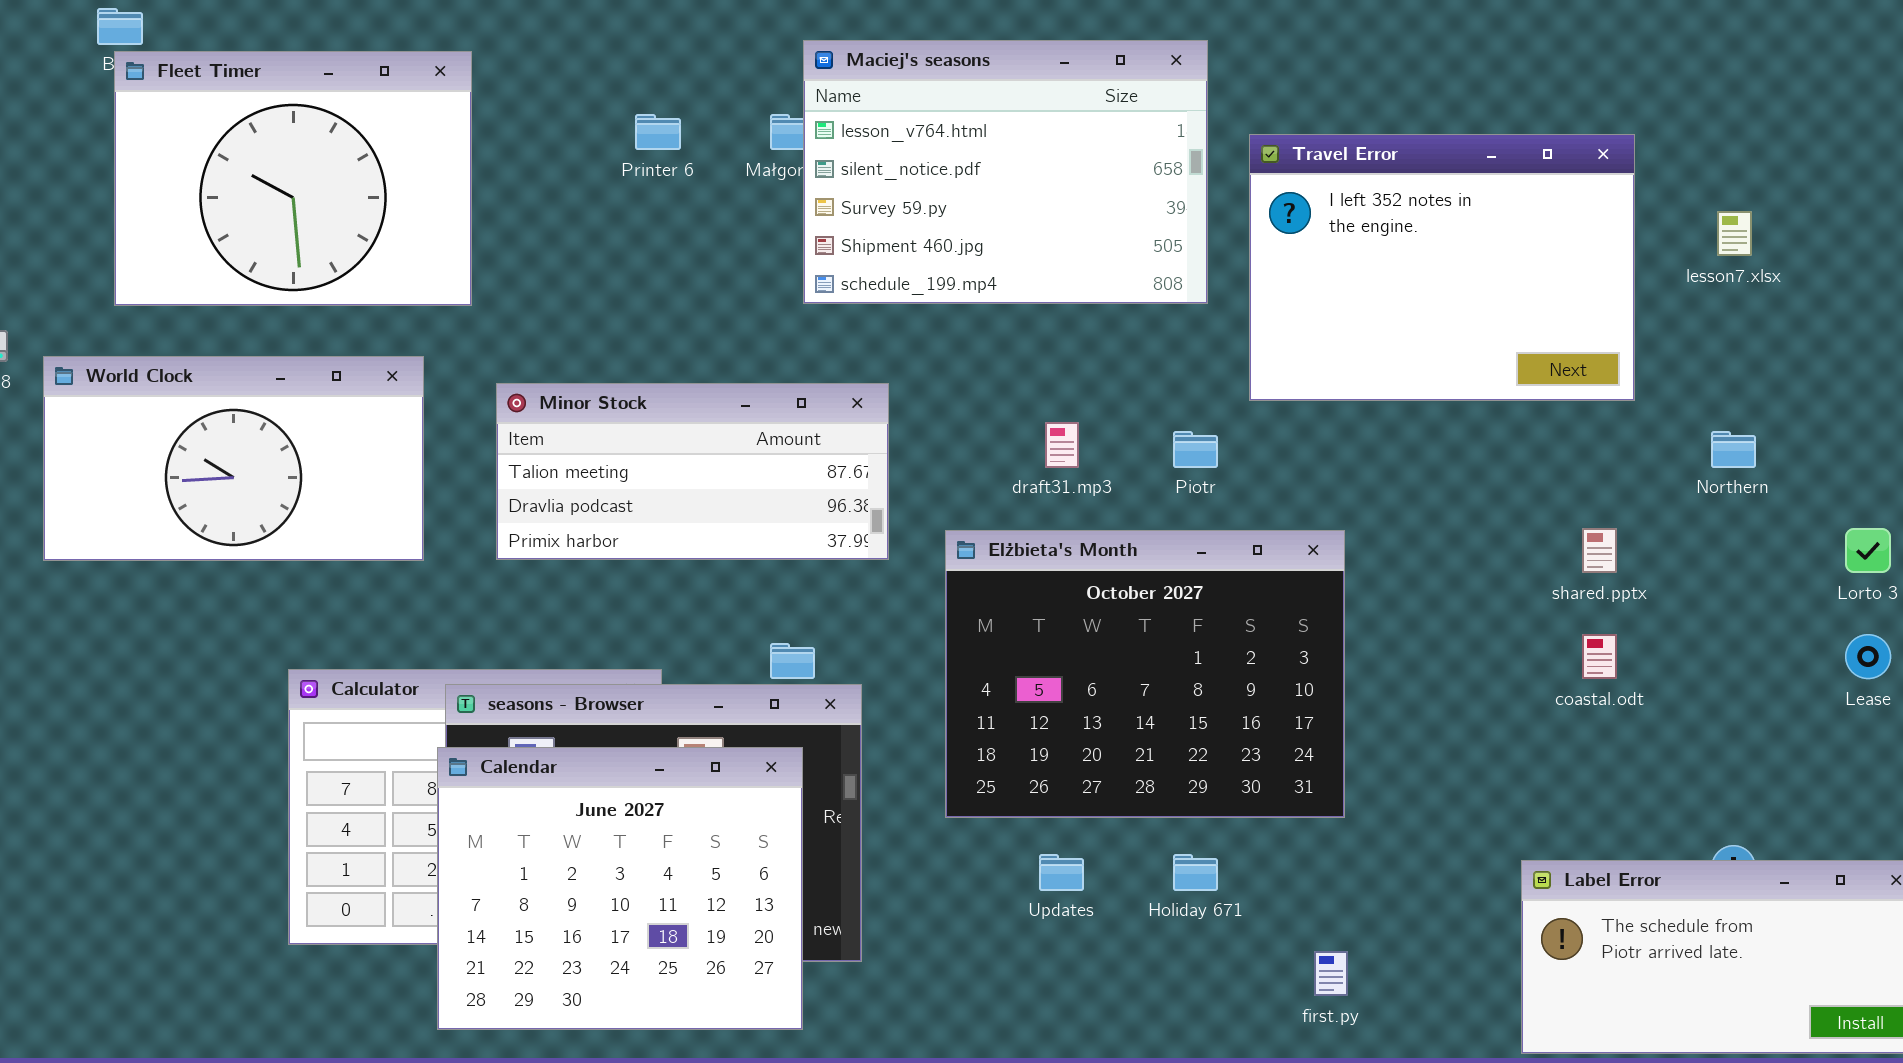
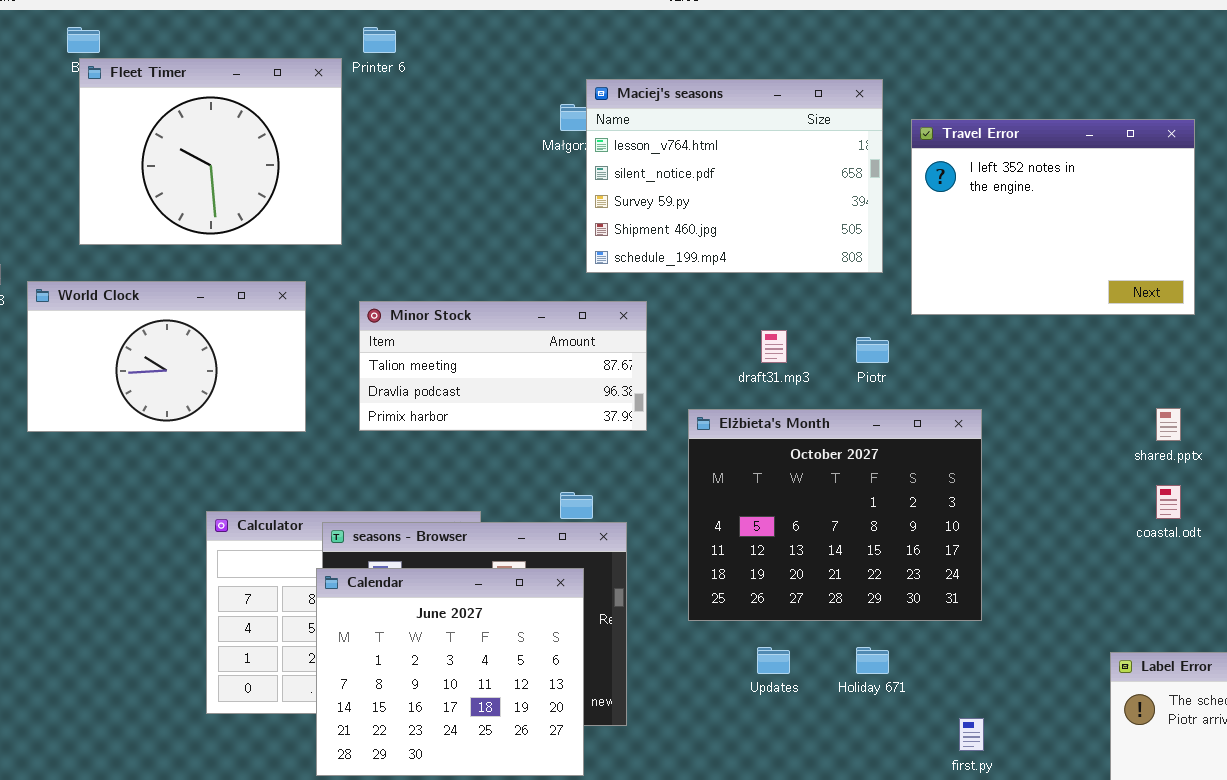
Maciej's seasons: [803,40,1208,304] -> [586,79,883,273], moved
Printer 6: [635,114,681,150] -> [363,27,396,53], moved

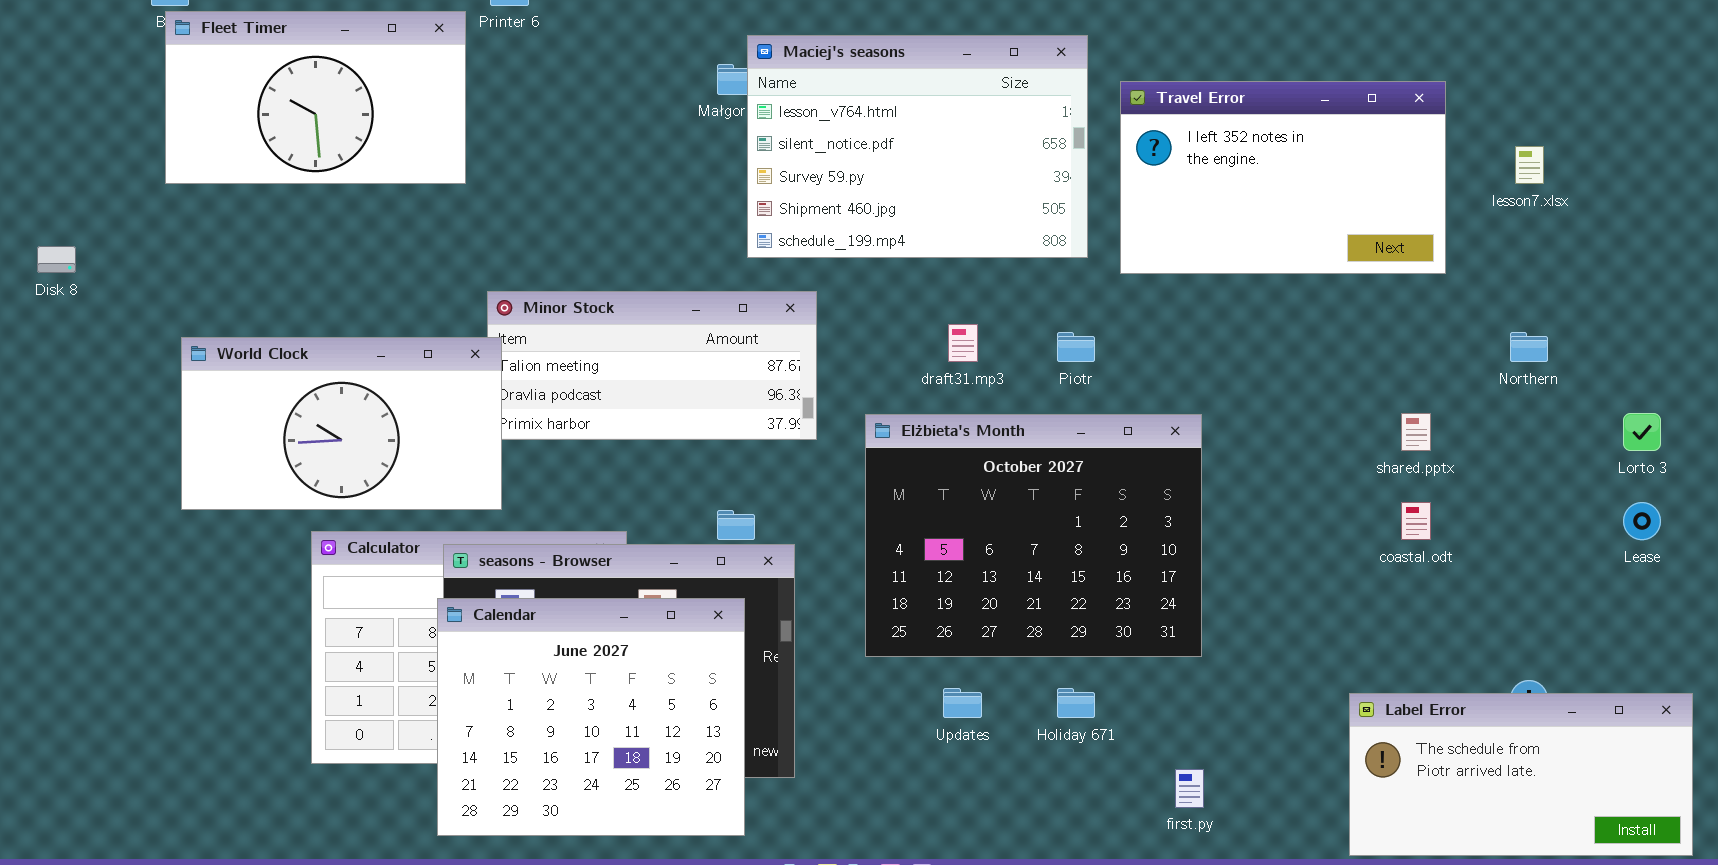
Fleet Timer: [79,58,342,245] -> [165,11,466,184], resized
Travel Error: [911,119,1195,315] -> [1120,81,1446,274], resized
World Clock: [27,281,306,432] -> [181,337,502,510], moved

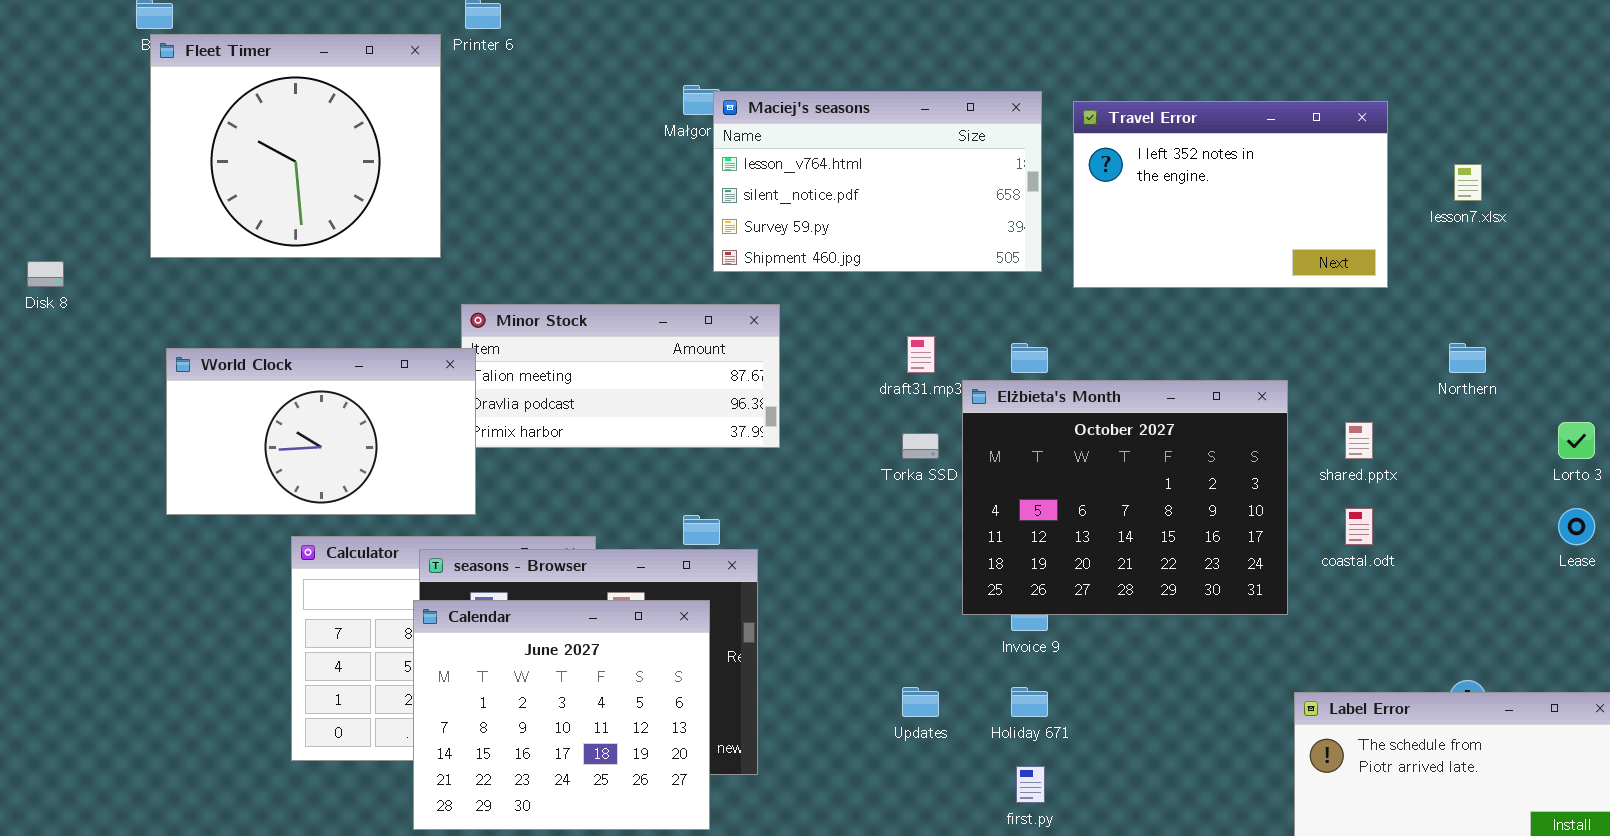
Fleet Timer: [165,11,466,184] -> [150,34,441,258], resized
Maciej's seasons: [747,35,1088,258] -> [713,91,1042,272], resized
Elżbieta's Month: [865,414,1202,657] -> [962,380,1288,615], moved
first.py: [1175,769,1204,808] -> [1016,766,1045,803], moved

